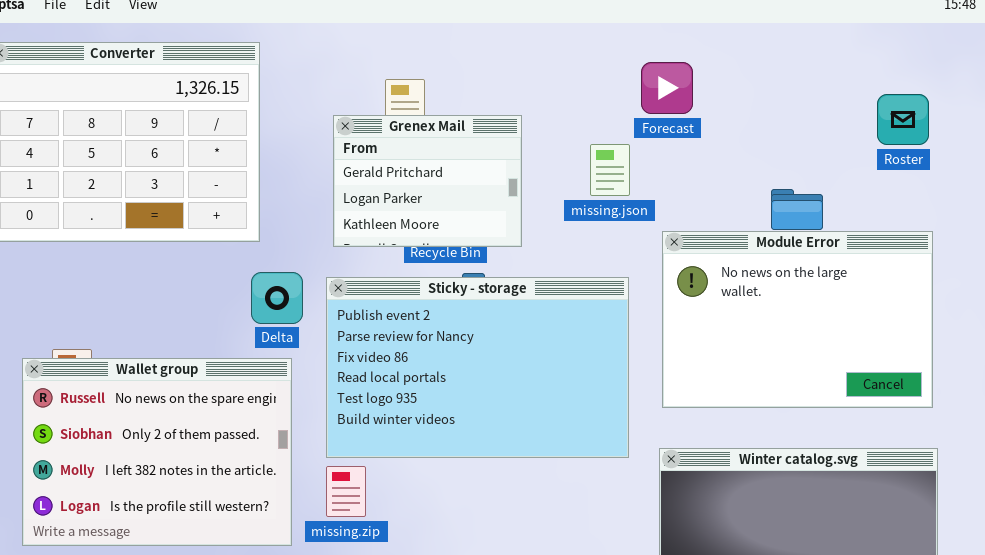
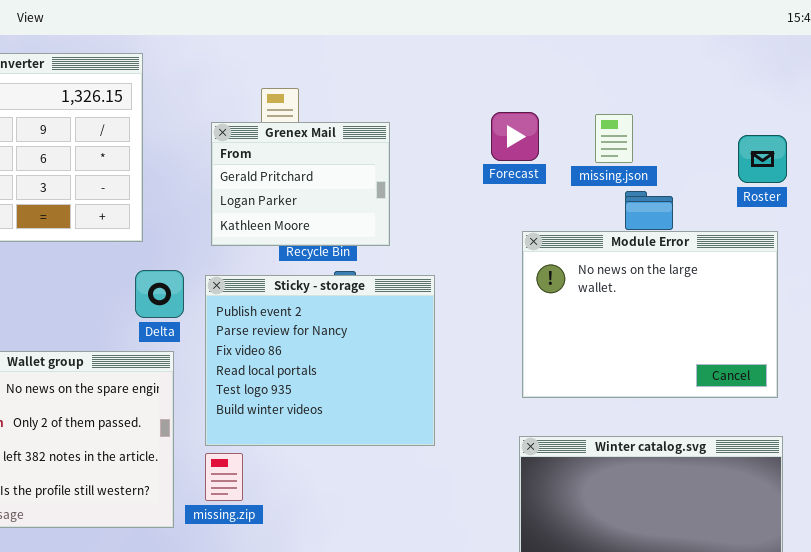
Forecast: [641,62,693,114] -> [491,112,539,161], moved
Roster: [877,94,929,145] -> [738,135,787,183], moved
missing.json: [590,144,630,196] -> [595,114,633,163], moved
Sticky - storage: [326,277,629,458] -> [205,275,435,446], resized

